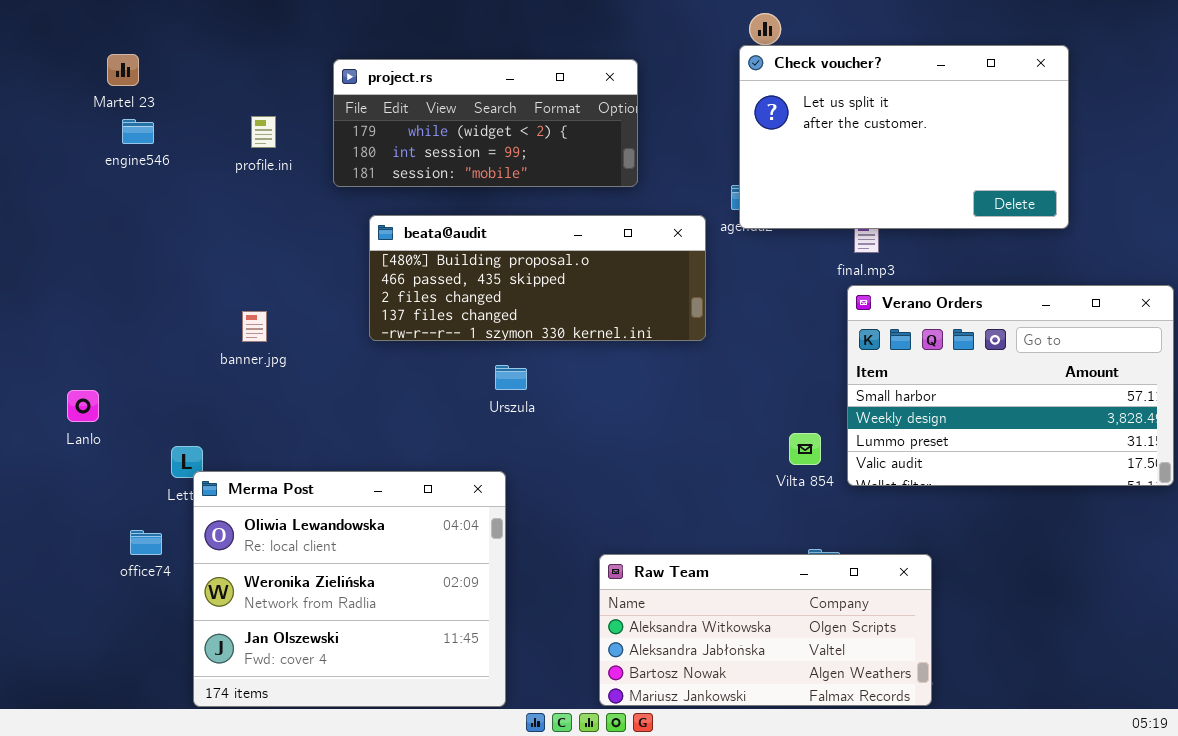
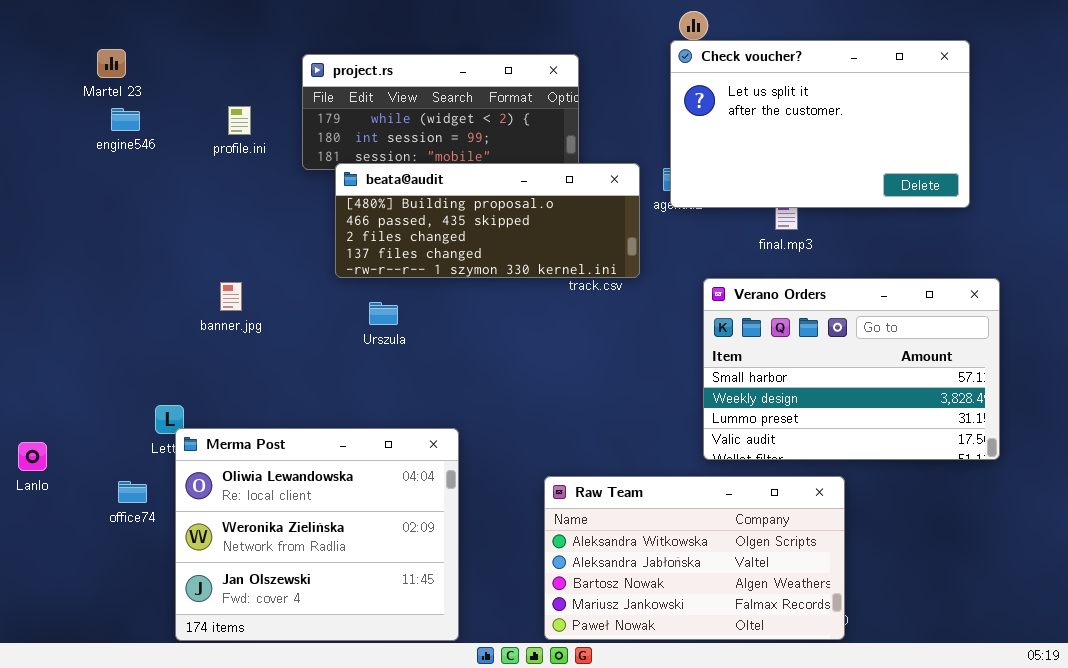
beata@audit: [369,215,706,341] -> [335,163,640,278], moved
Verano Orders: [847,285,1174,486] -> [703,278,1000,460], moved
Urszula: [495,365,527,390] -> [369,302,398,325], moved
Lanlo: [67,390,99,422] -> [18,442,47,471], moved
Raw Team: [599,554,932,706] -> [544,476,845,640], resized

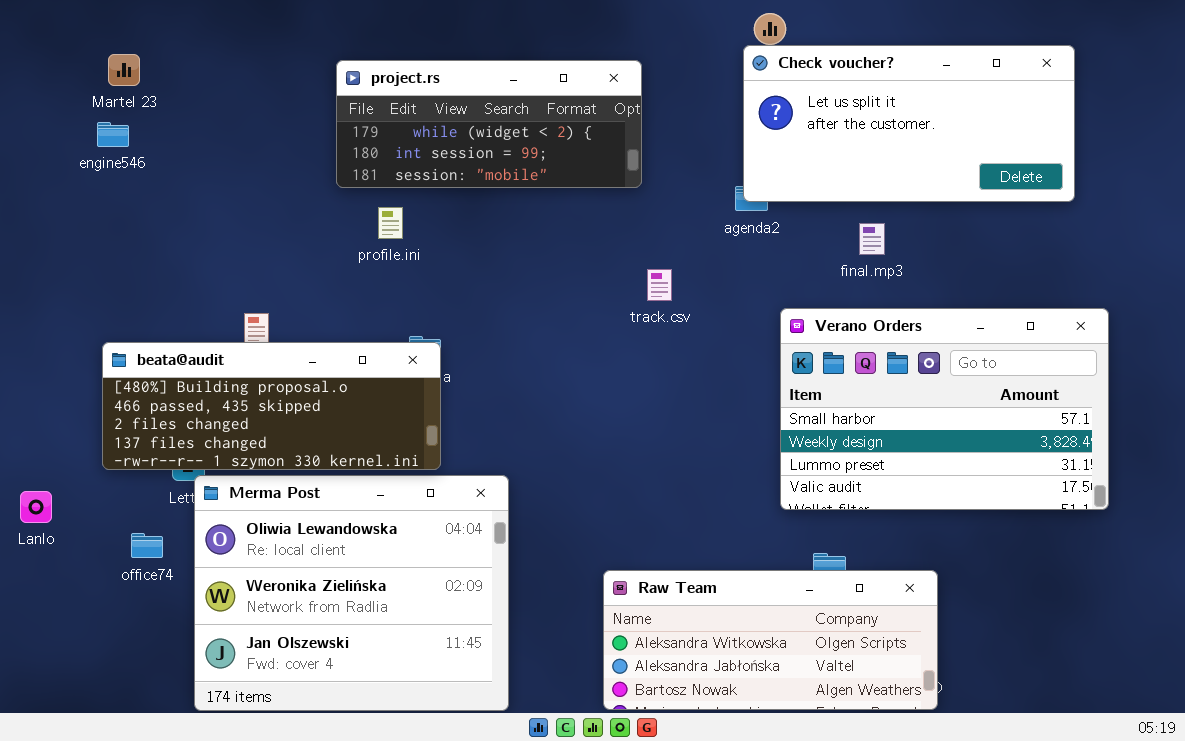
Check voucher?: [670,40,970,208] -> [743,45,1075,202], resized
profile.ini: [228,106,251,135] -> [378,207,403,239], moved
engine546: [111,108,140,131] -> [97,122,129,147], moved
beata@audit: [335,163,640,278] -> [102,342,441,470], moved
Raw Team: [544,476,845,640] -> [603,570,938,710], resized

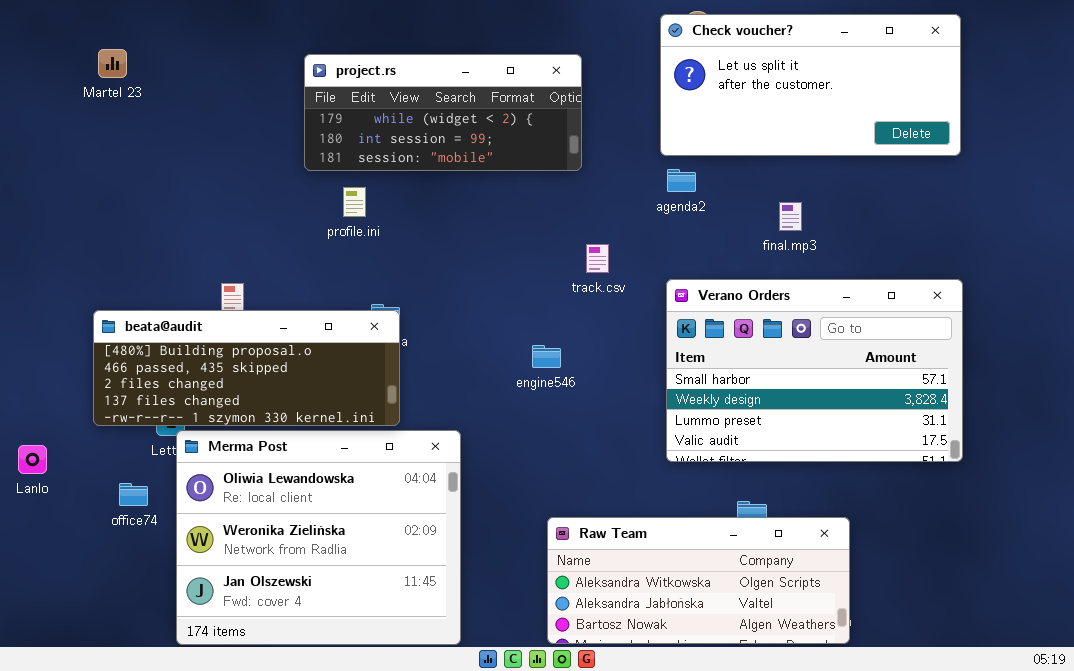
Check voucher?: [743,45,1075,202] -> [660,14,961,156], moved
engine546: [97,122,129,147] -> [532,345,561,368], moved
Verano Orders: [780,308,1109,510] -> [666,279,963,462], moved

